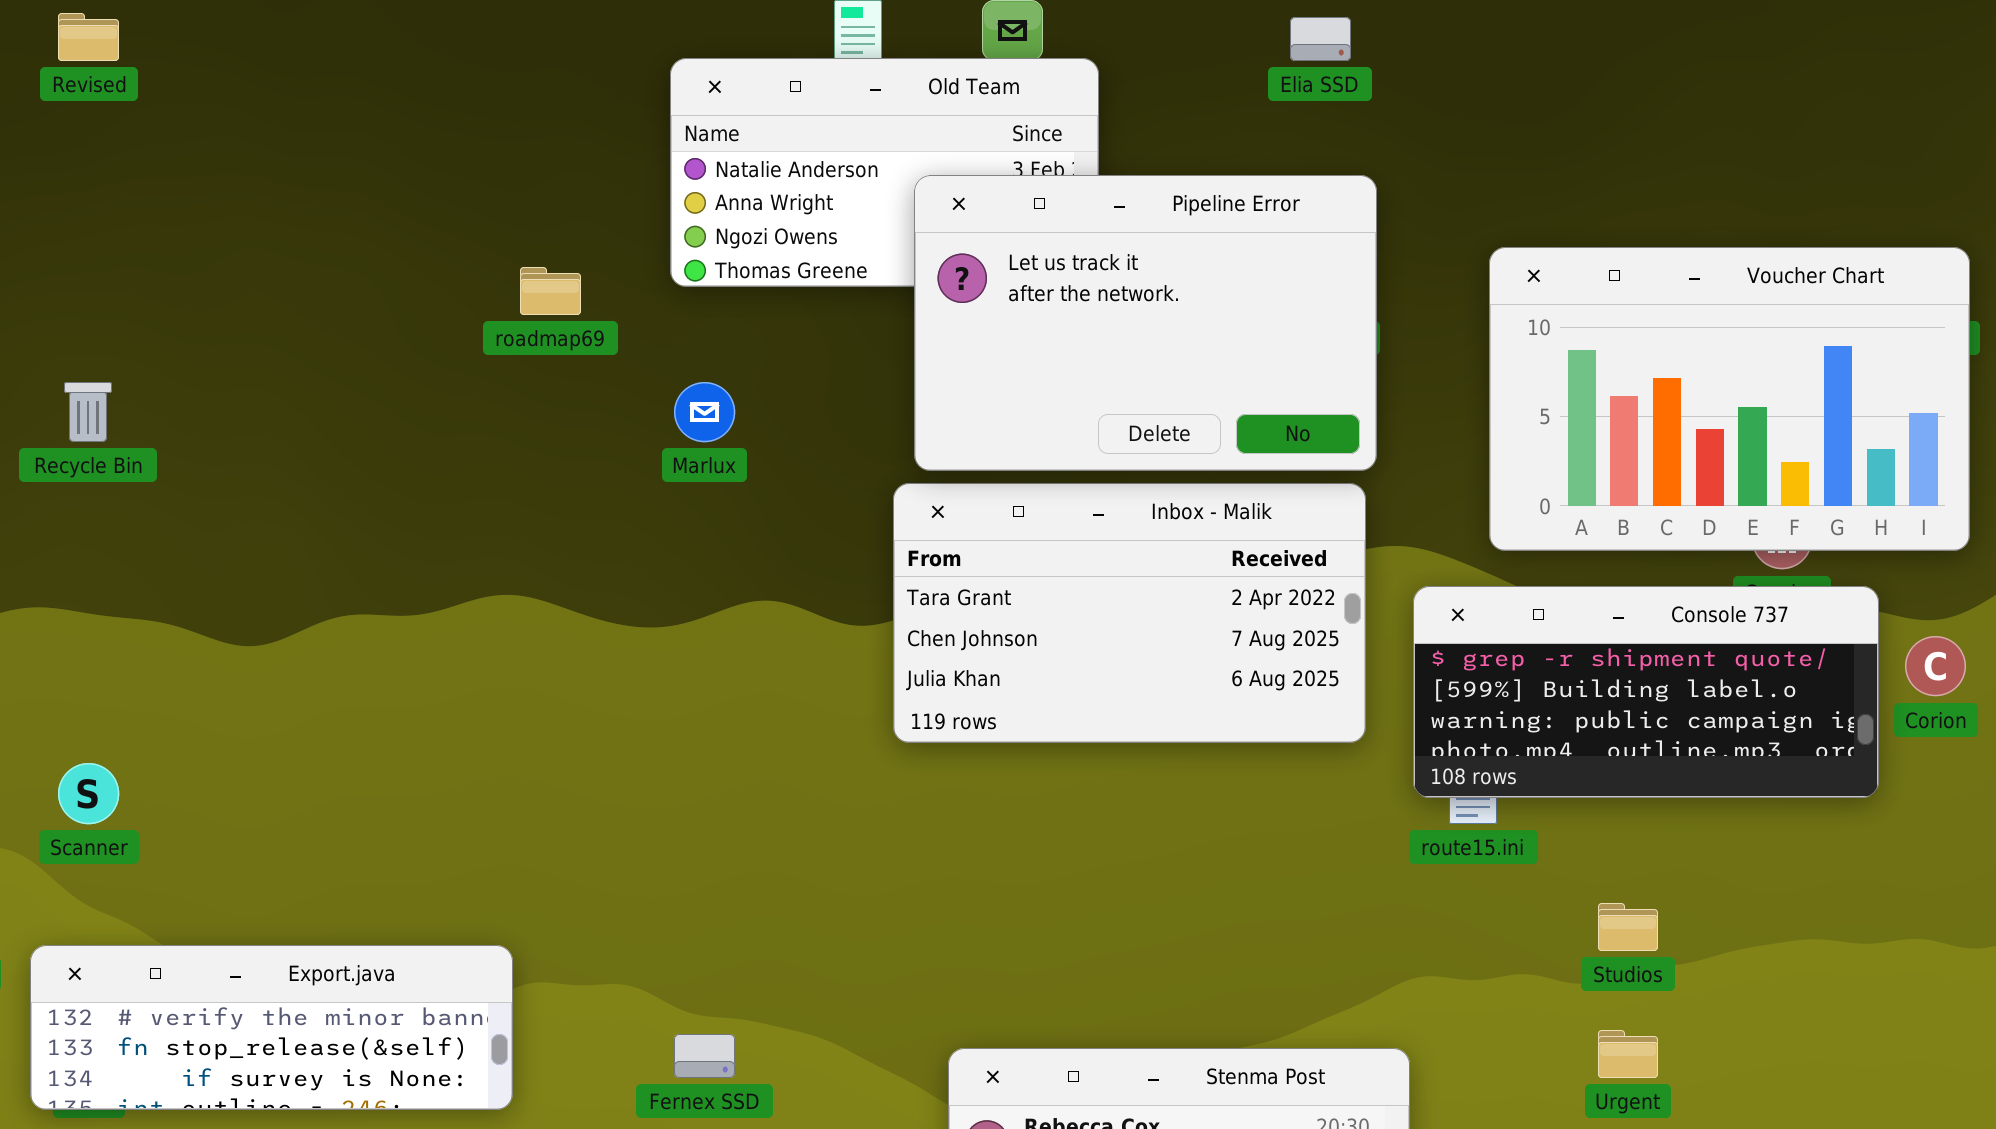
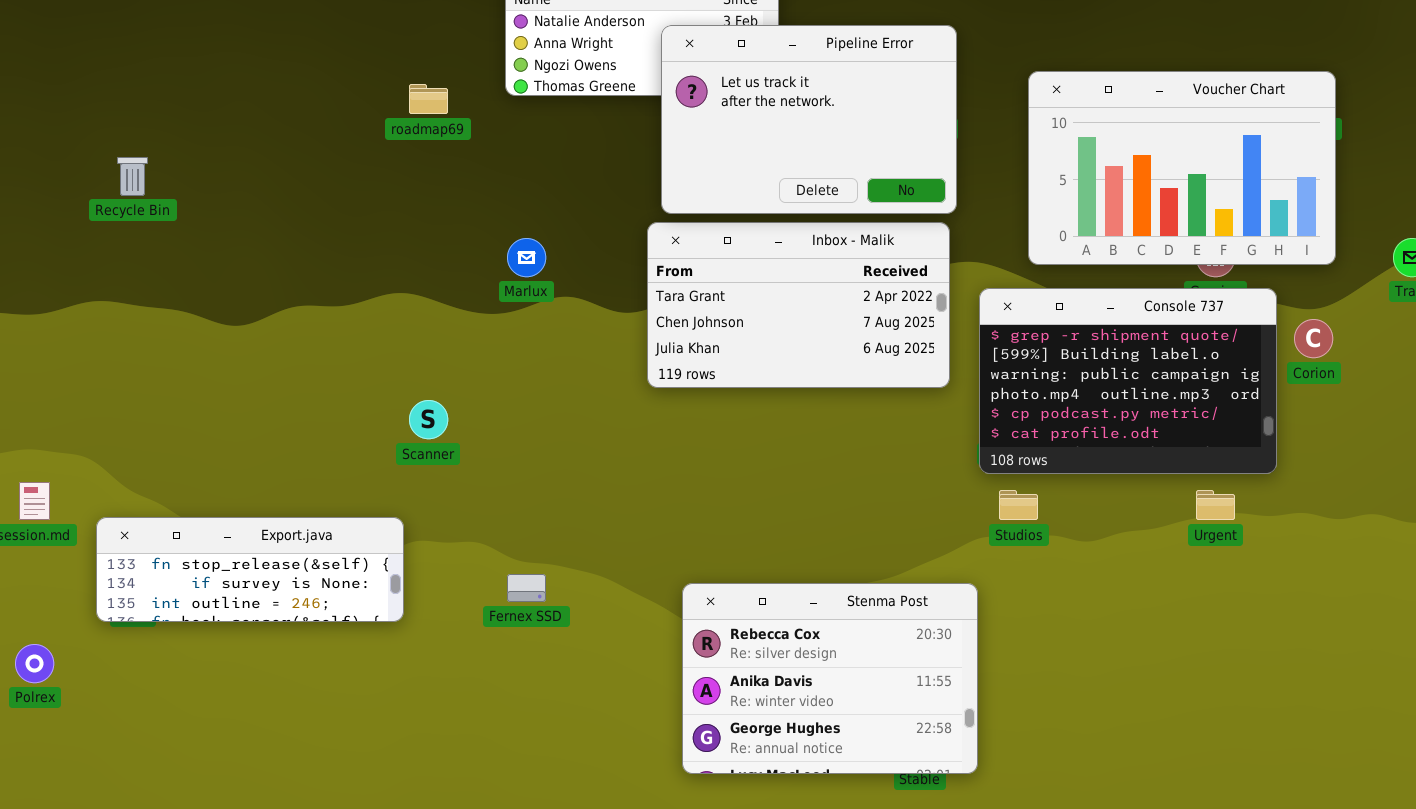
Marlux: [674,382,735,442] -> [507,238,546,277], moved
Console 737: [1413,586,1879,798] -> [979,288,1277,474], resized
Scanner: [58,763,119,824] -> [409,400,448,439], moved
Studios: [1598,903,1658,951] -> [999,490,1038,520], moved
Export.java: [30,945,513,1110] -> [96,517,404,622], scrolled down 1 row
Urgent: [1598,1030,1658,1078] -> [1196,490,1235,520], moved

